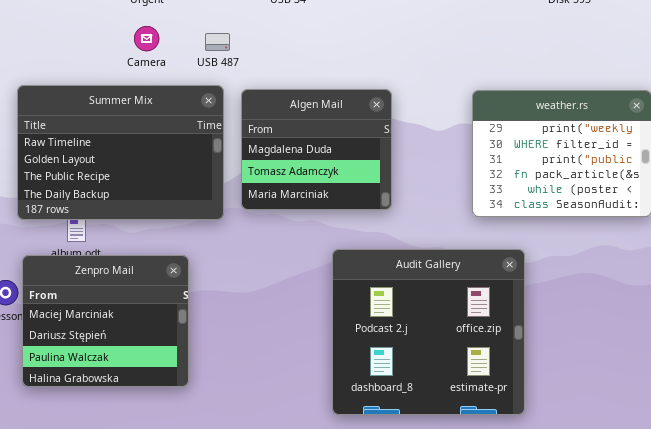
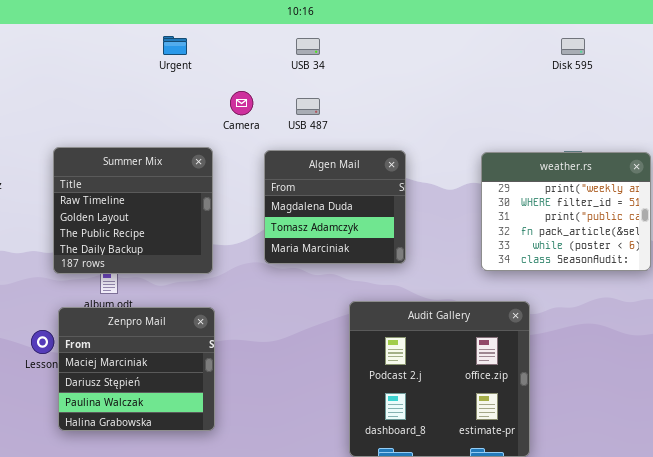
Camera: [134,26,159,51] -> [230,91,253,115], moved
USB 487: [205,33,230,51] -> [296,98,320,115], moved
Summer Mix: [17,85,224,220] -> [53,147,213,274], resized

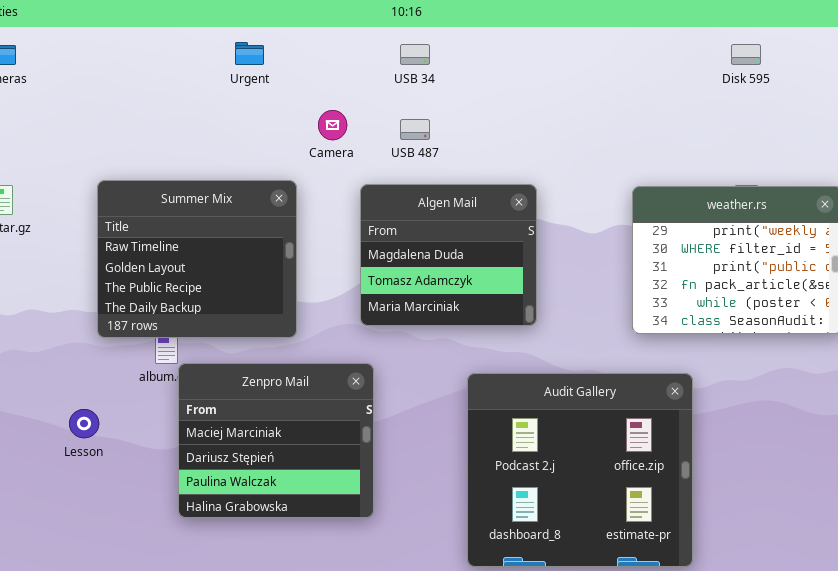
Zenpro Mail: [58,307,215,431] -> [178,363,374,518], moved

